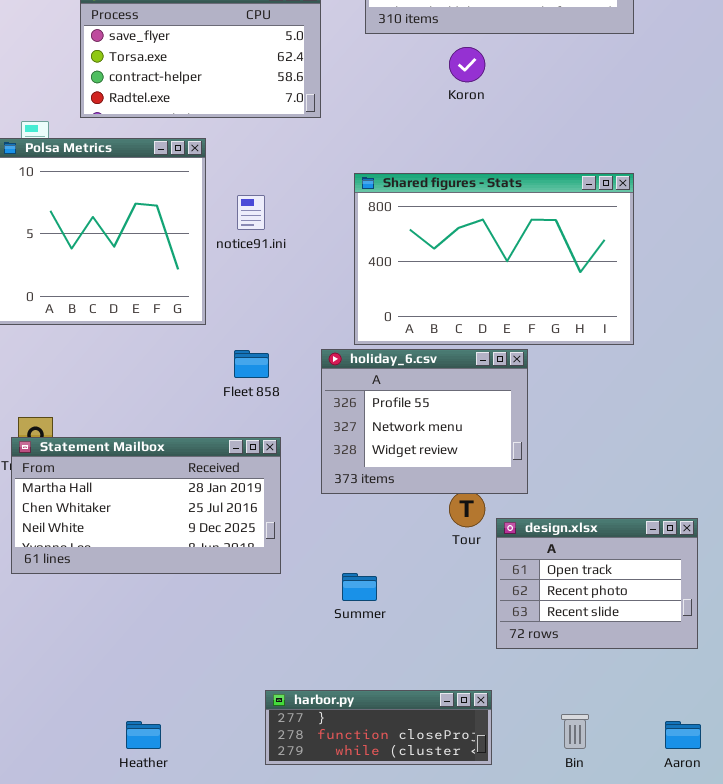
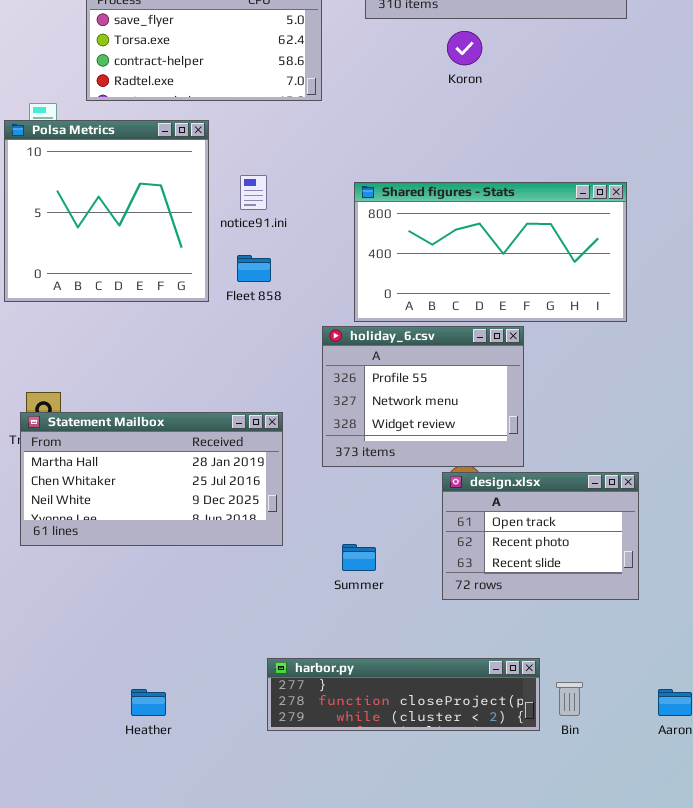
Shared figures - Stats: [354,173,634,345] -> [354,182,627,322], resized
Fleet 858: [234,350,269,378] -> [237,255,271,282], moved
design.xlsx: [496,518,698,649] -> [442,472,639,600], moved
harbor.py: [265,690,492,765] -> [267,658,540,731], resized

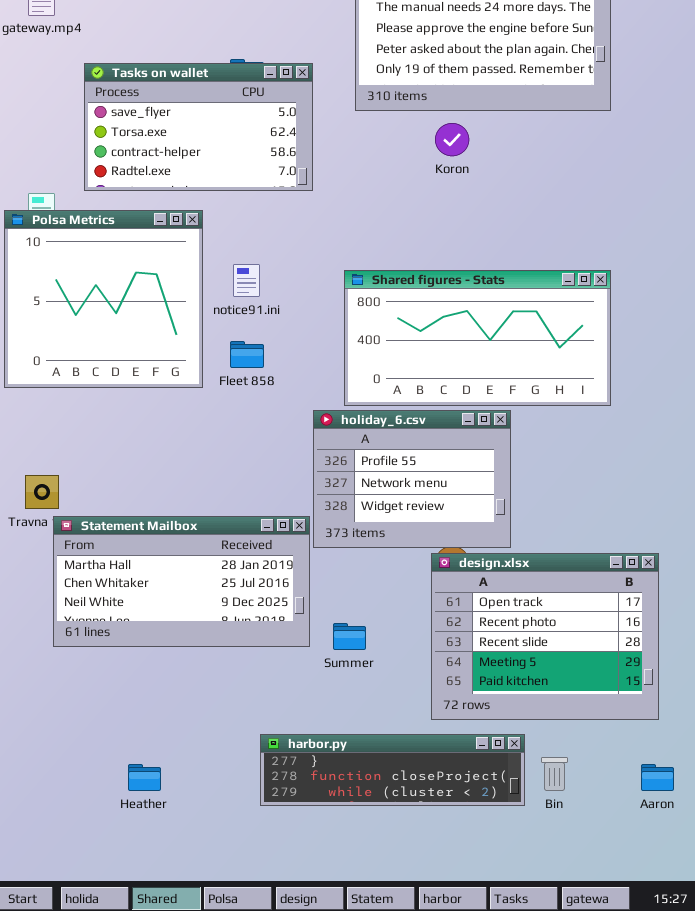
Statement Mailbox: [20,412,283,546] -> [53,516,310,647], moved
design.xlsx: [442,472,639,600] -> [431,553,659,720], resized

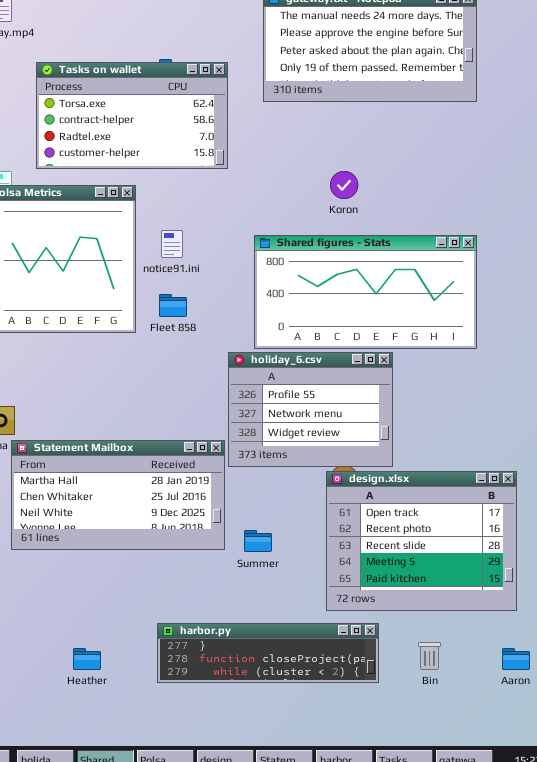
Tasks on wallet: [84,63,313,191] -> [36,62,228,169], scrolled down 1 row
Koron: [435,123,469,156] -> [330,171,358,199], moved
harbor.py: [260,734,525,806] -> [157,623,379,683], moved

